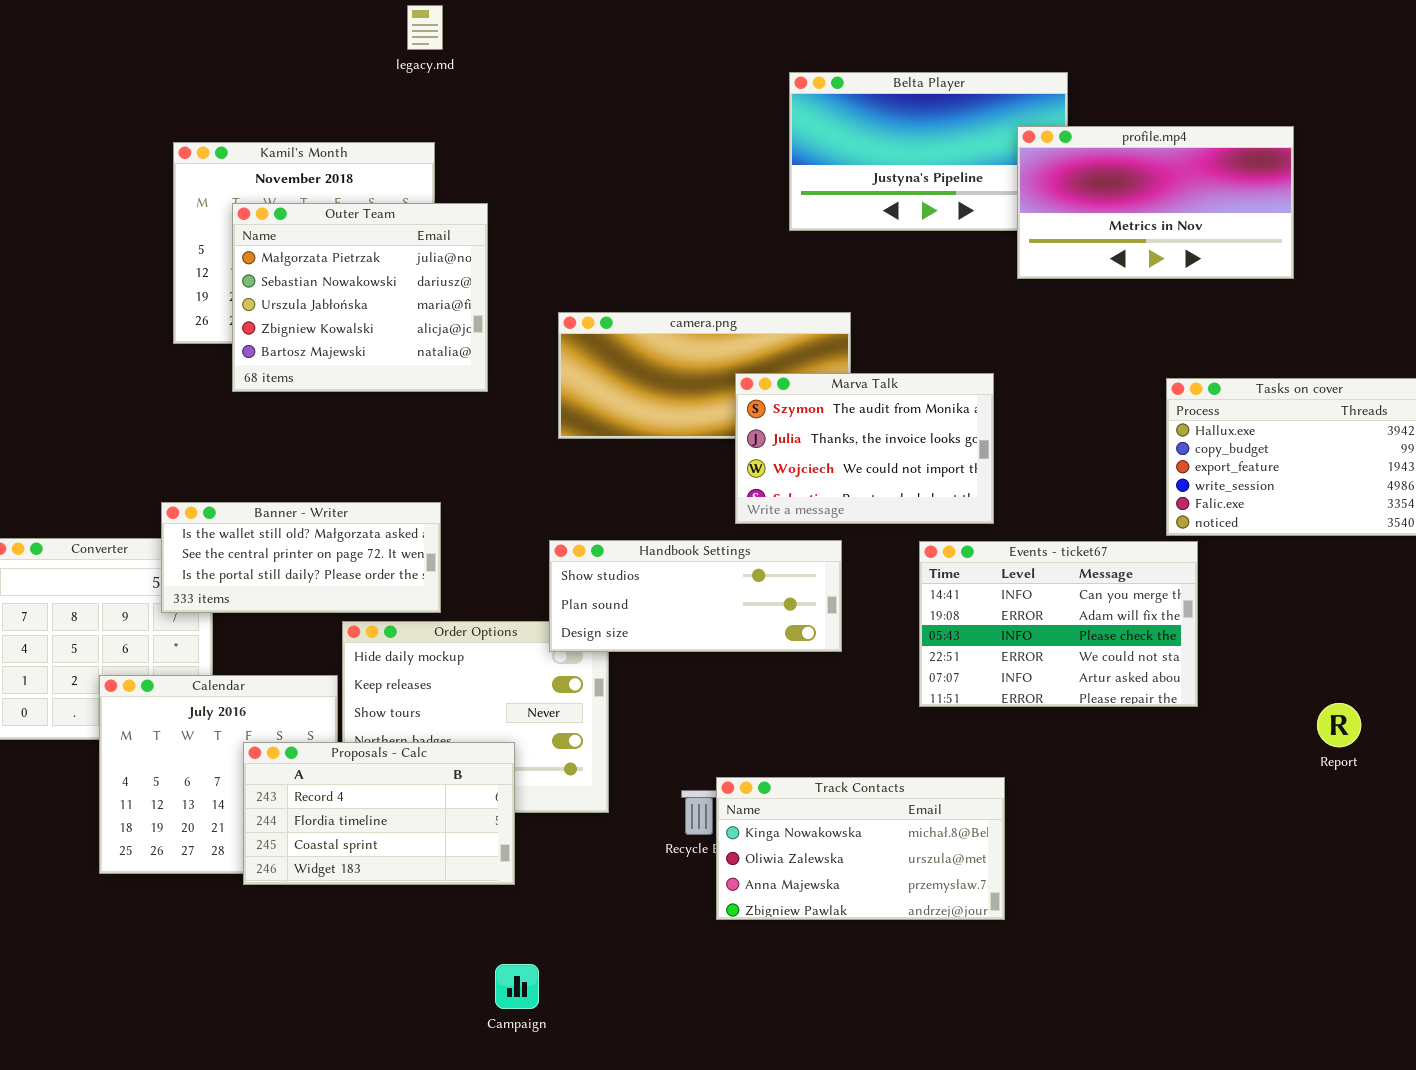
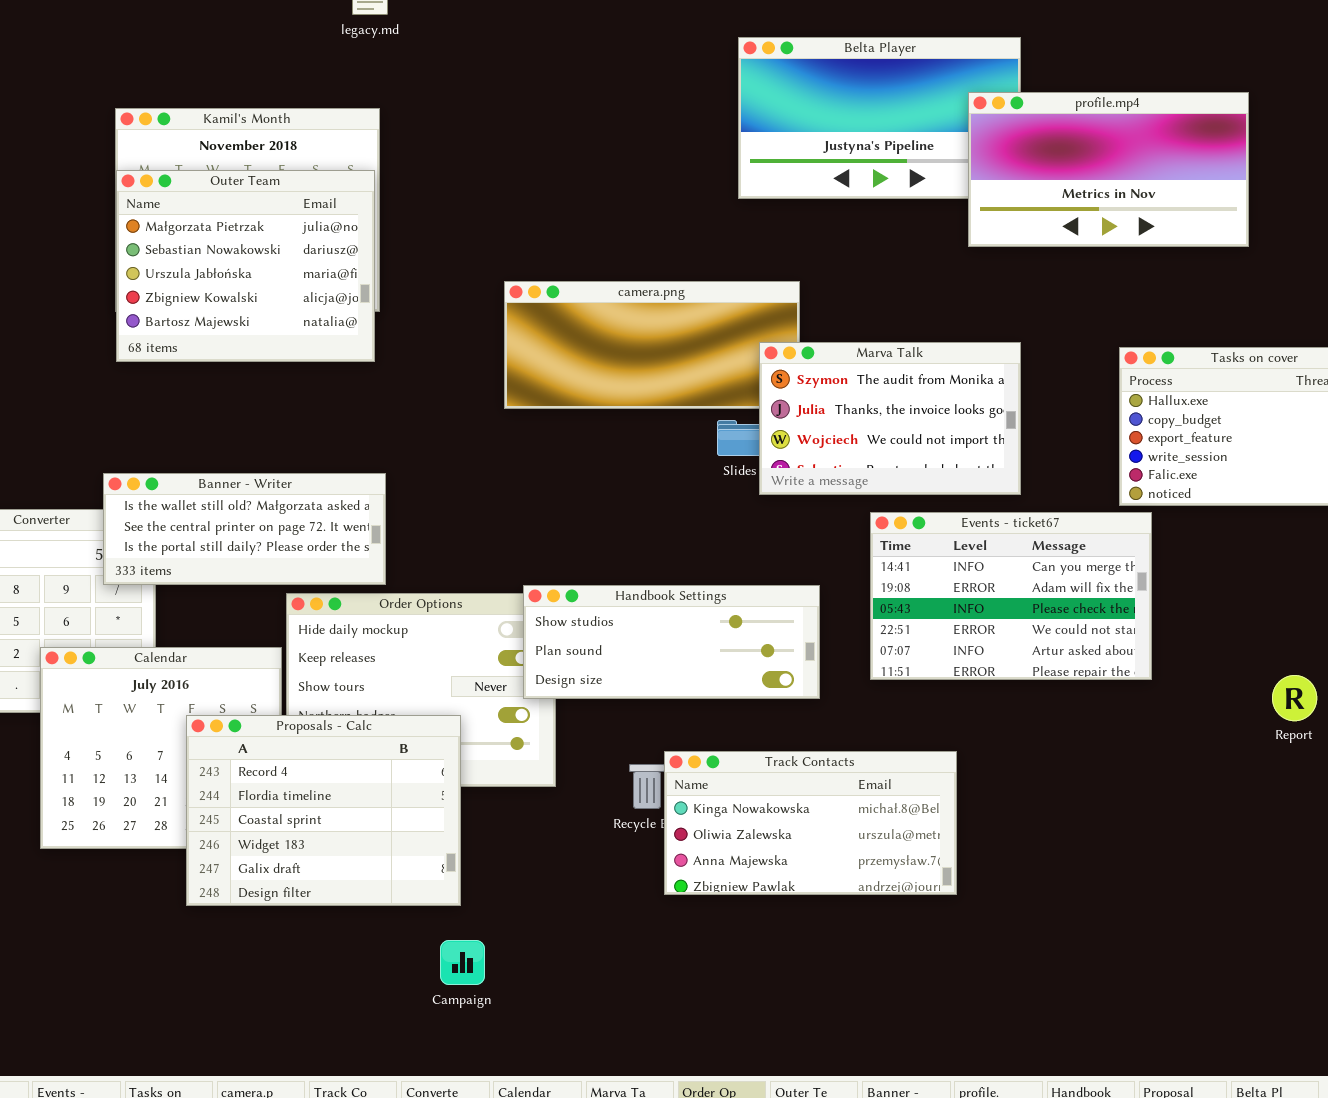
Outer Team: [232,203,488,392] -> [116,170,375,362], moved
Marva Talk: [735,373,994,524] -> [759,342,1021,495], moved
Handbook Settings: [549,540,842,652] -> [523,585,820,699], moved
Proposals - Calc: [243,742,515,885] -> [186,715,461,906], resized

